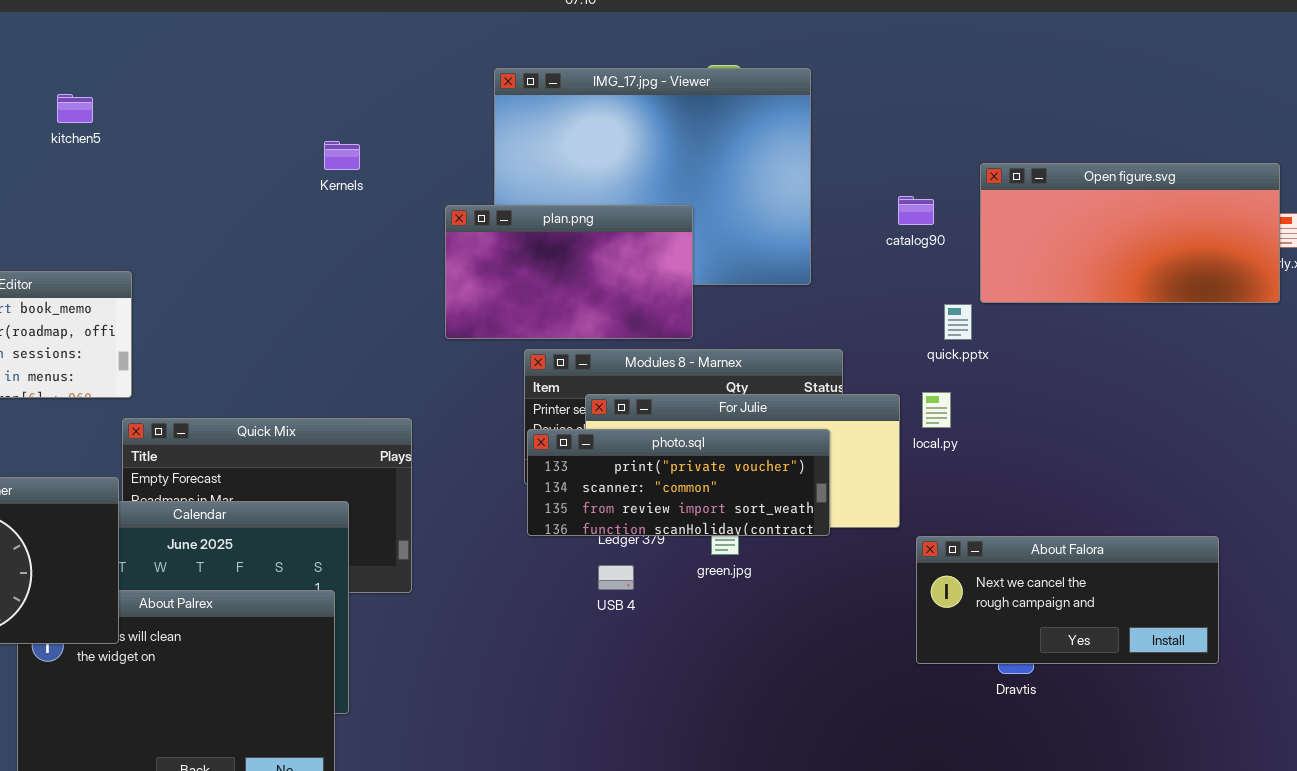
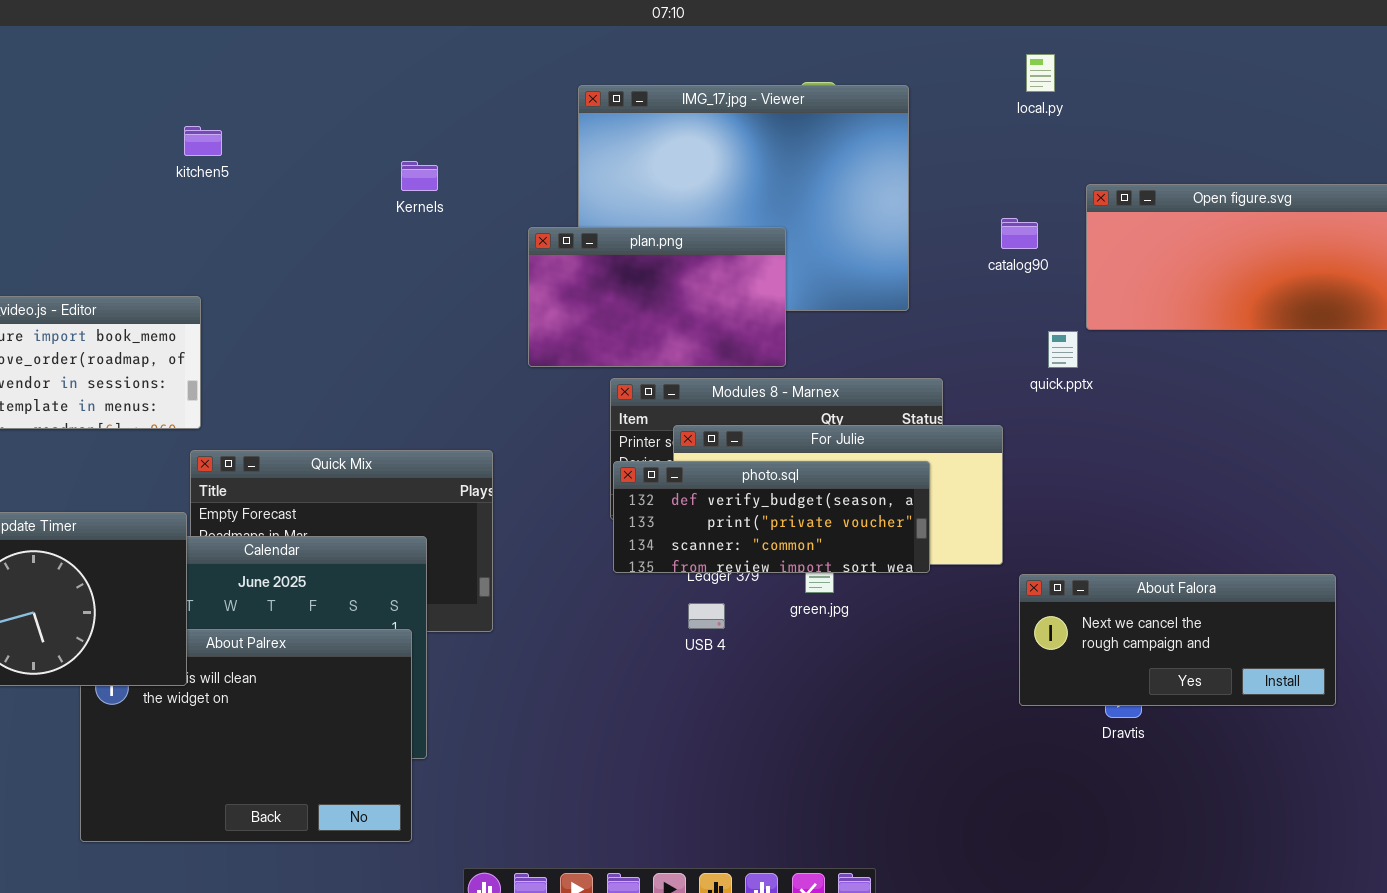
kitchen5: [57,94,93,123] -> [184,126,222,156], moved
local.py: [922,392,951,428] -> [1026,54,1055,92], moved
photo.sql: [527,429,830,536] -> [613,461,930,573], scrolled up 1 row

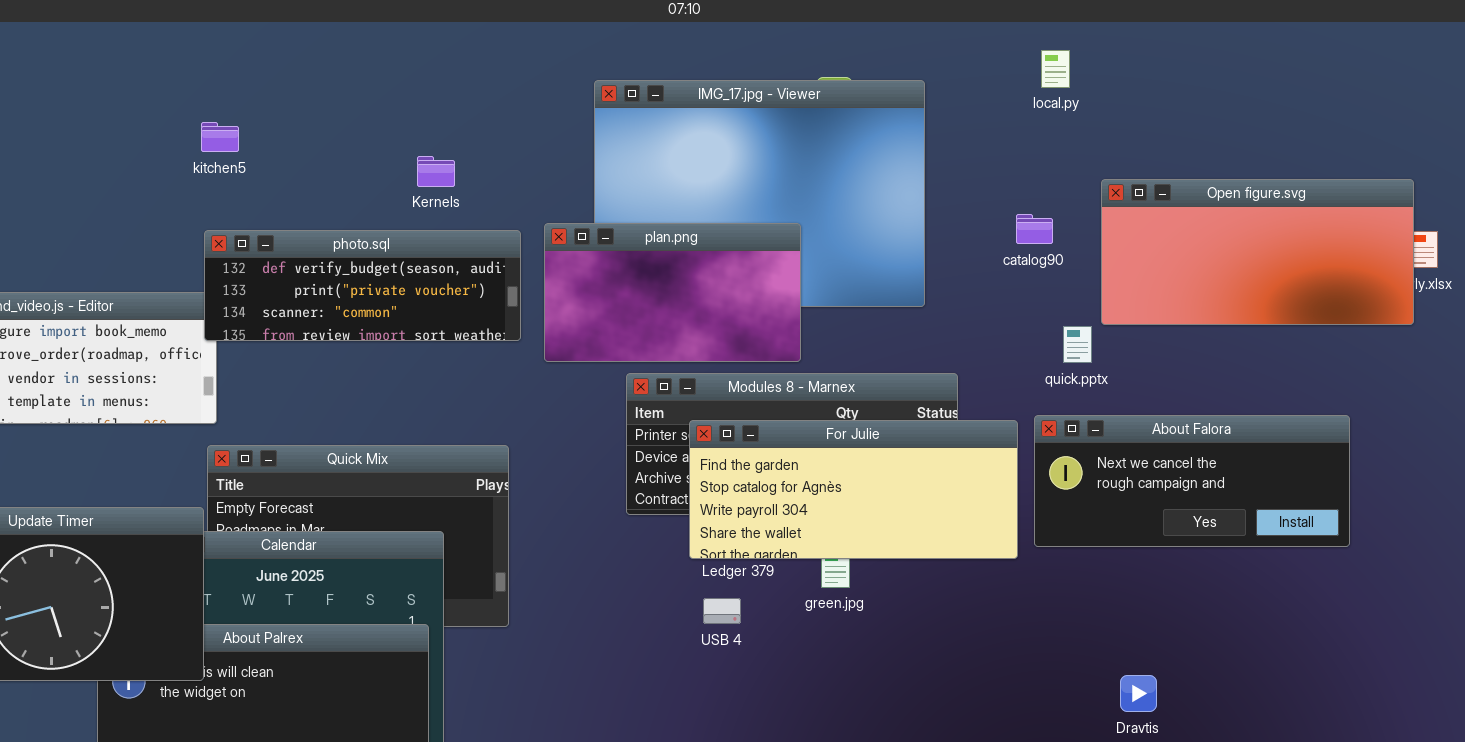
photo.sql: [613,461,930,573] -> [204,230,521,341], moved
About Falora: [1019,574,1336,706] -> [1034,415,1350,547], moved

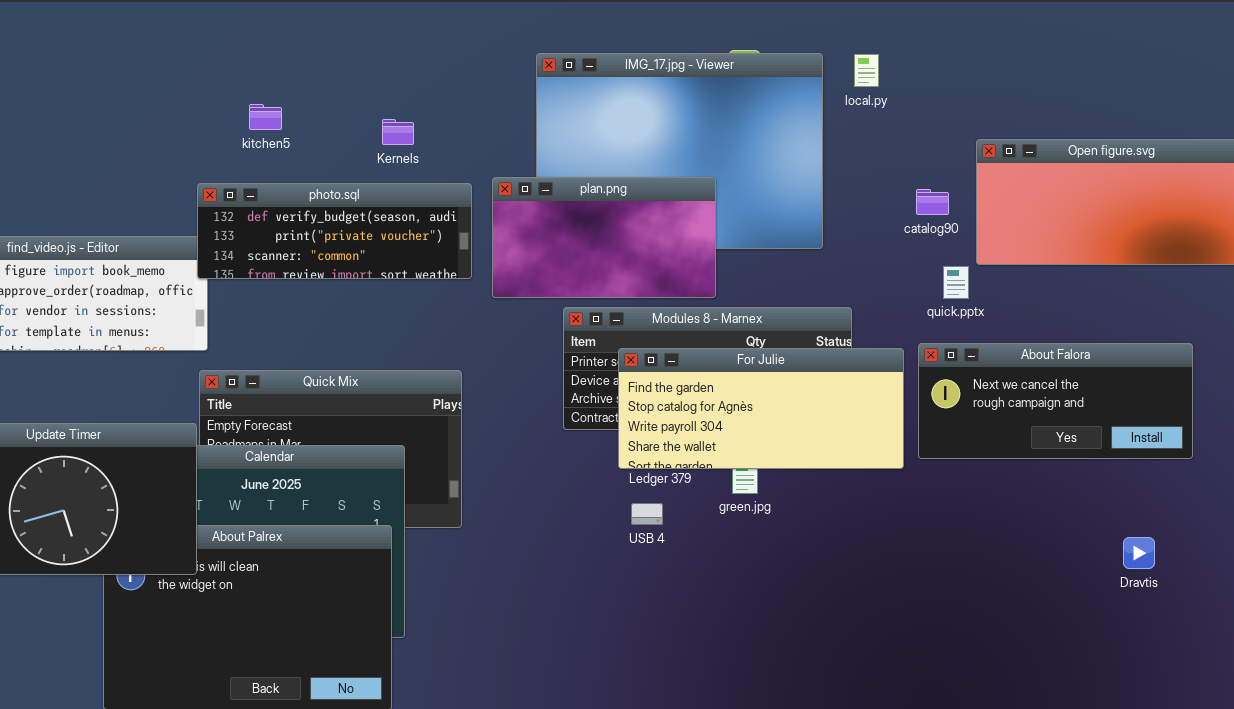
local.py: [1041,50,1070,88] -> [854,54,879,87], moved
kitchen5: [201,122,239,152] -> [249,104,282,130], moved
catalog90: [1016,214,1053,244] -> [916,189,949,215], moved
Dravtis: [1120,675,1157,712] -> [1123,537,1155,569], moved

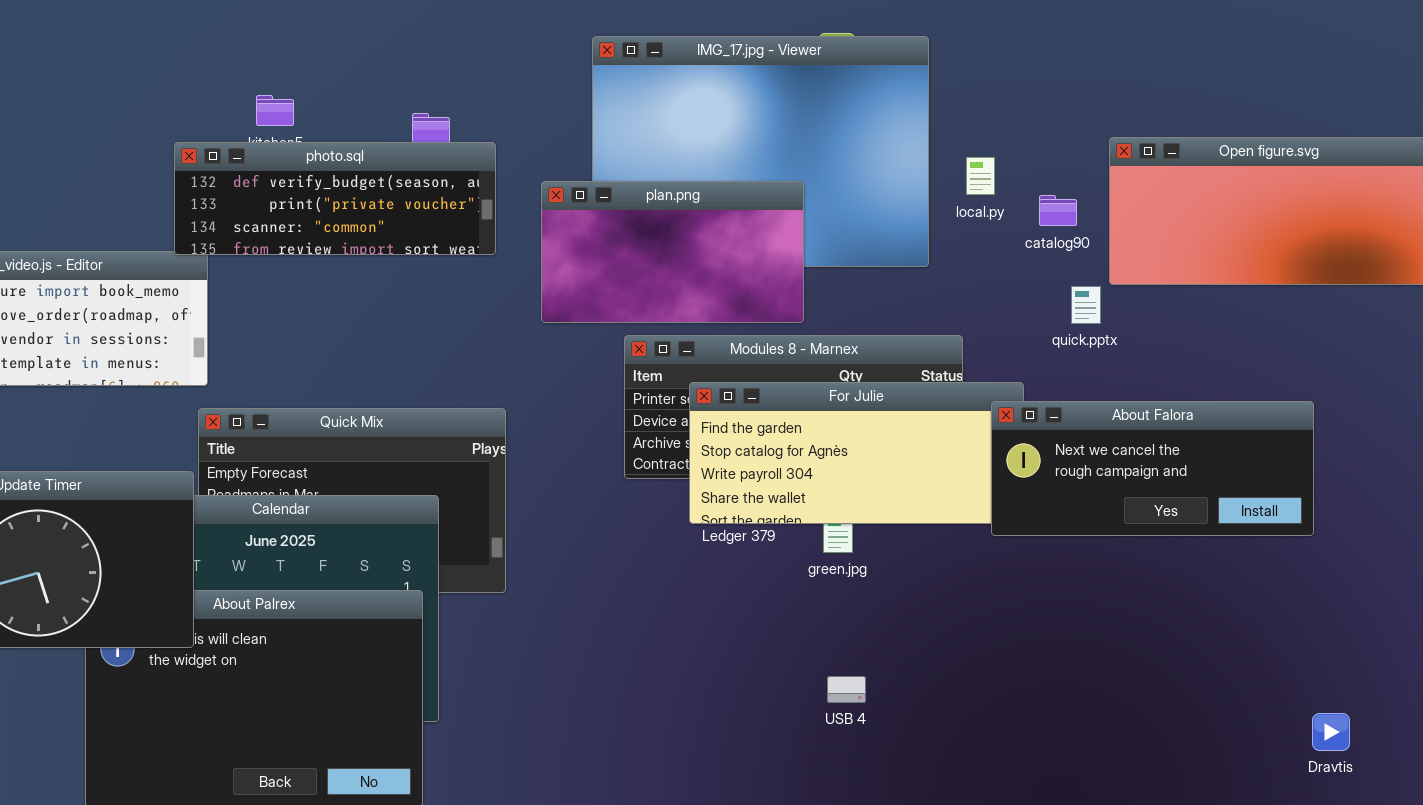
local.py: [854,54,879,87] -> [966,157,995,195], moved
photo.sql: [197,183,472,279] -> [174,142,496,255], moved
About Falora: [918,343,1193,459] -> [991,401,1314,536], moved
USB 4: [631,503,663,525] -> [827,676,866,703], moved
Dravtis: [1123,537,1155,569] -> [1312,713,1350,751], moved

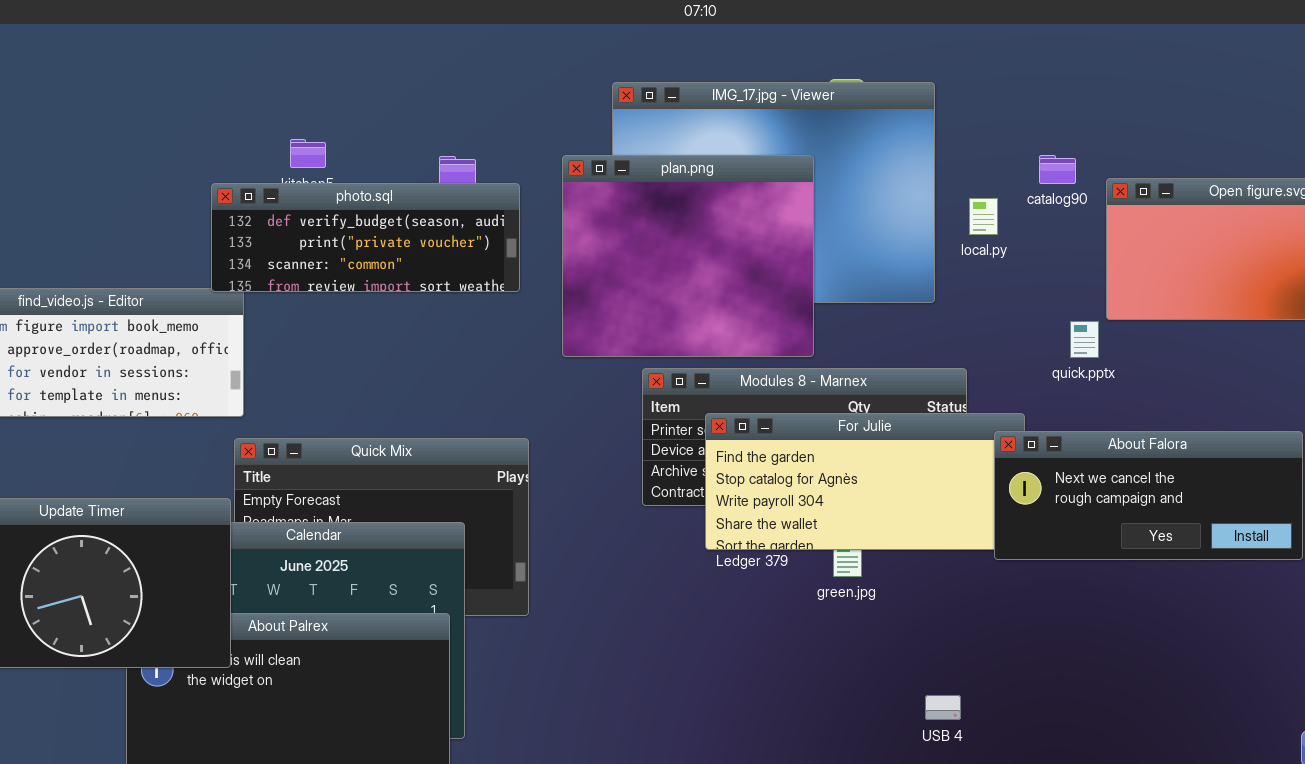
plan.png: [541,181,804,323] -> [562,155,814,357], resized
catalog90: [1039,195,1077,226] -> [1039,155,1076,184], moved
USB 4: [827,676,866,703] -> [925,695,961,720], moved

